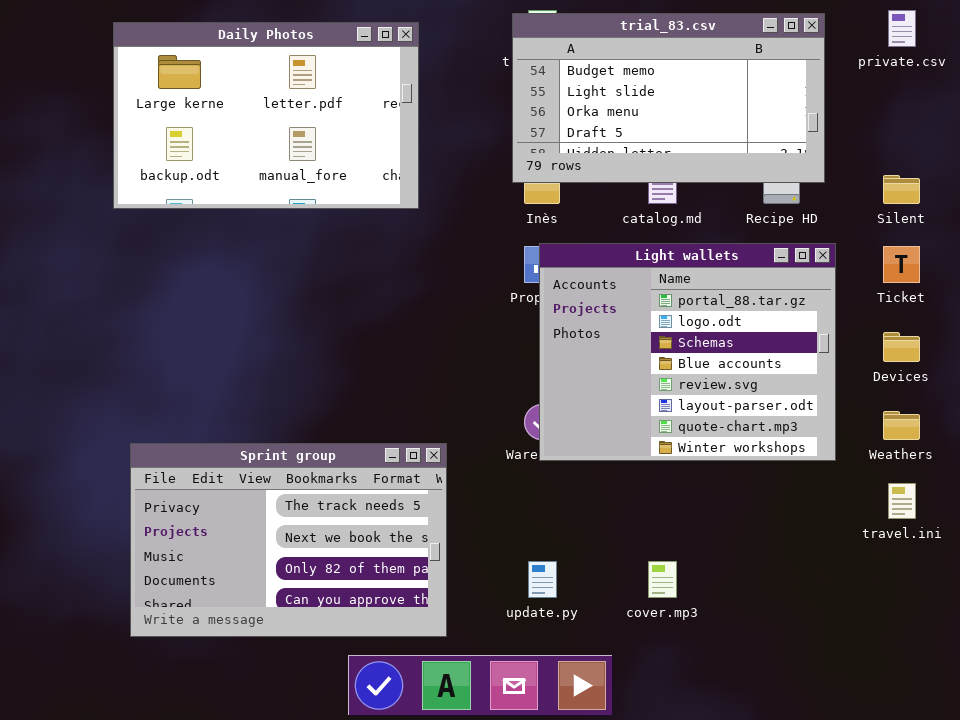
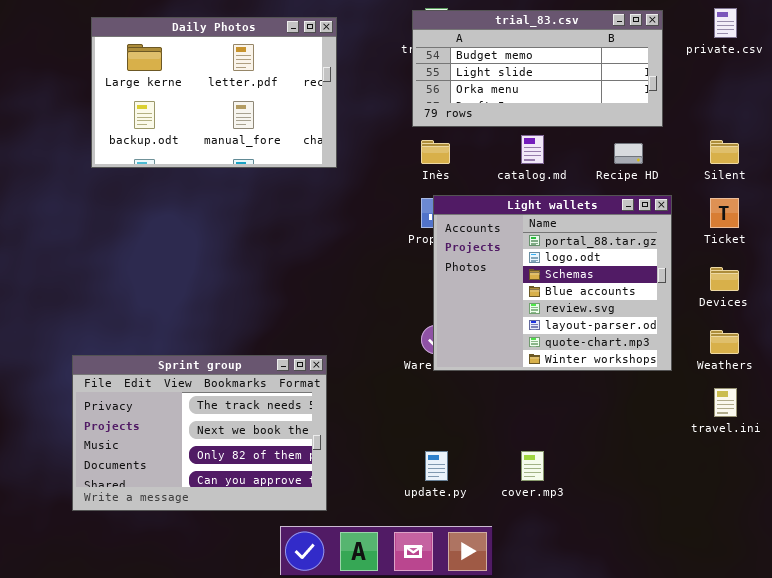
trial_83.csv: [512,13,825,183] -> [412,10,663,127], resized
Sprint group: [130,443,447,637] -> [72,355,327,511], moved

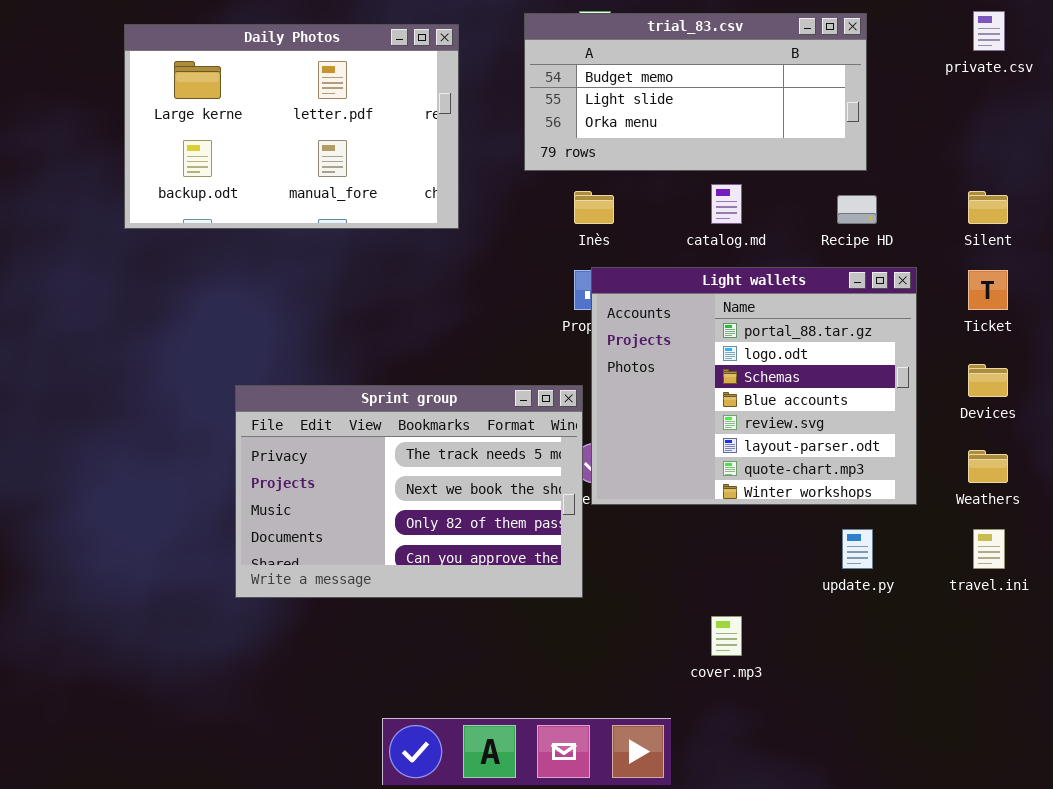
trial_83.csv: [412,10,663,127] -> [524,13,867,171], moved
Sprint group: [72,355,327,511] -> [235,385,583,598], moved
update.py: [425,451,448,481] -> [842,529,873,569], moved

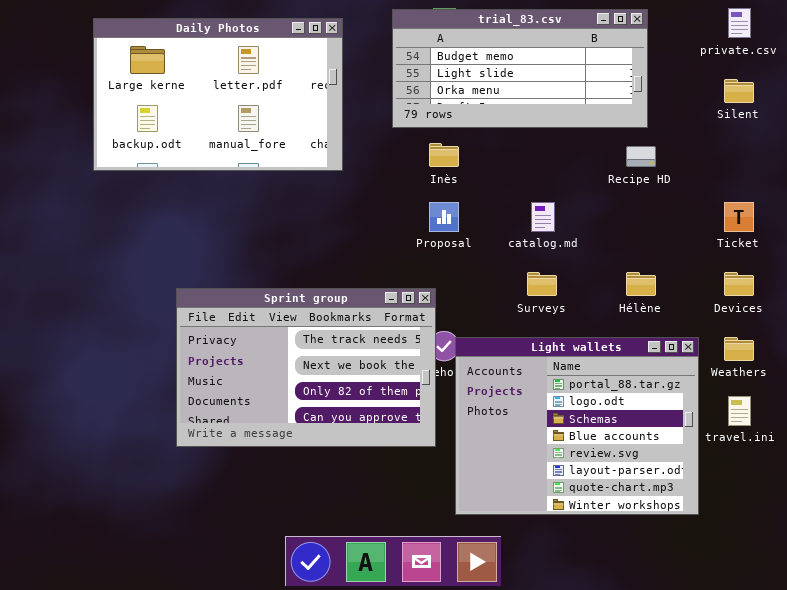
catalog.md: [711,184,742,224] -> [531,202,555,232], moved
Silent: [968,191,1008,224] -> [724,79,754,103], moved
Light wallets: [591,267,917,505] -> [455,337,699,515], moved

